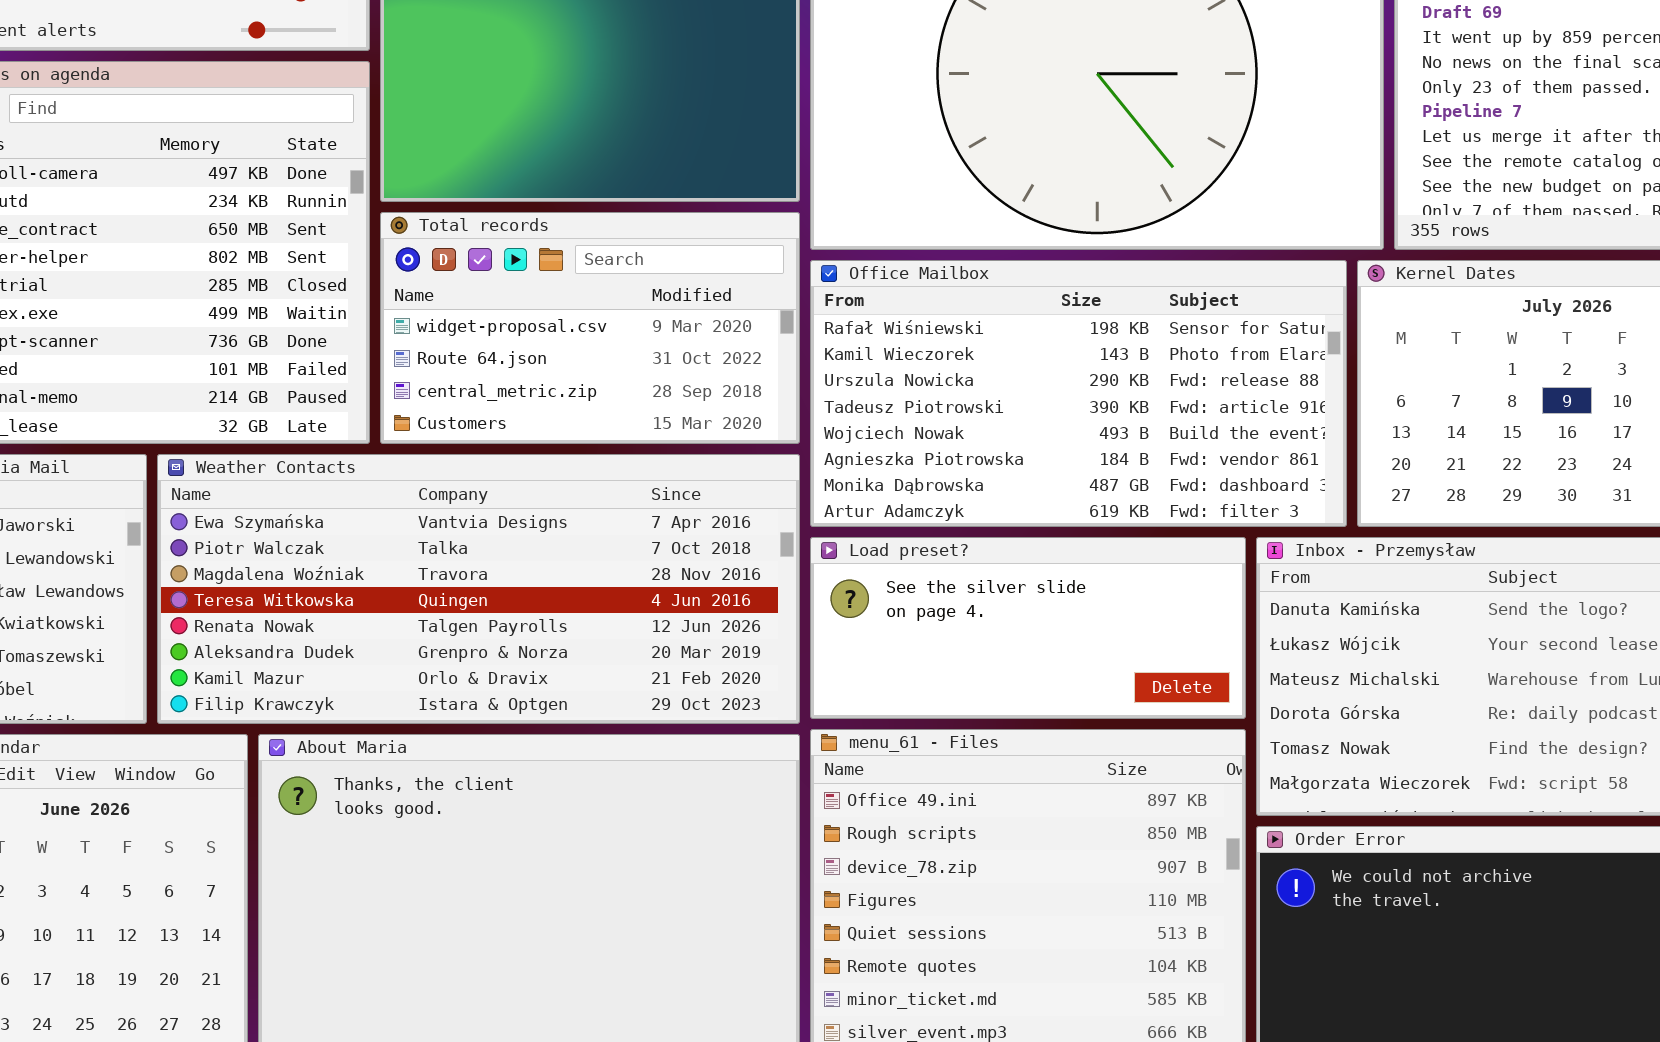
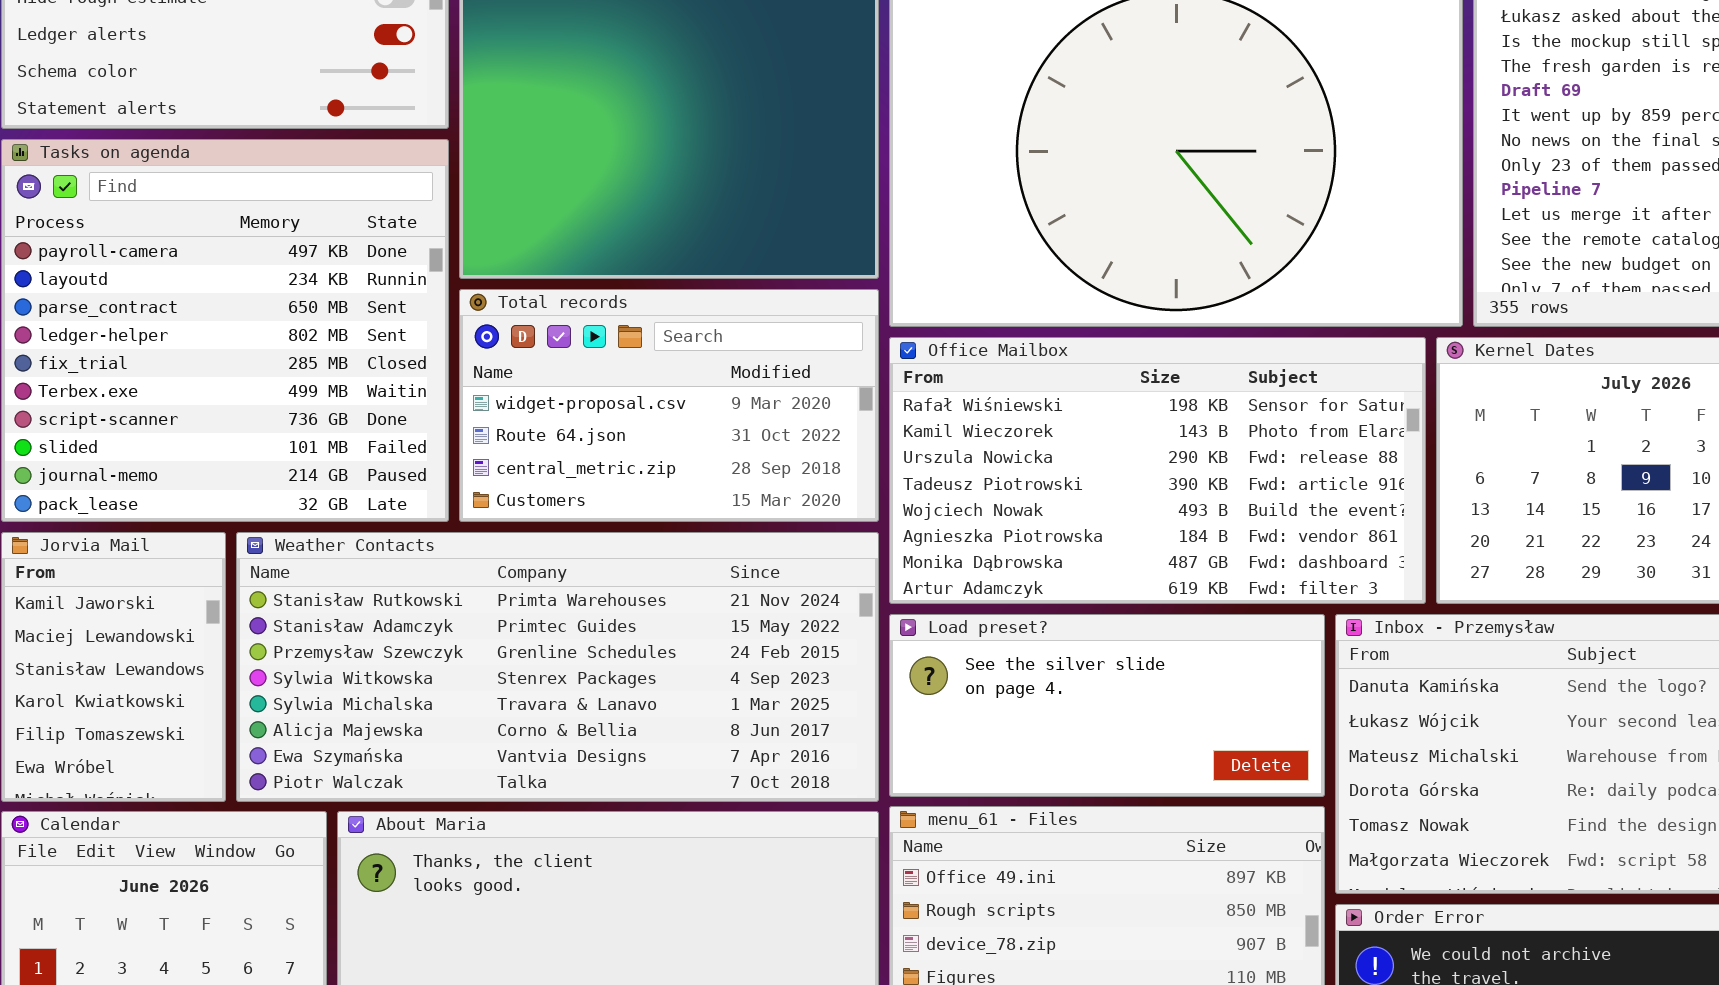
Weather Contacts: [157,454,800,724] -> [236,532,879,802], scrolled up 6 rows

